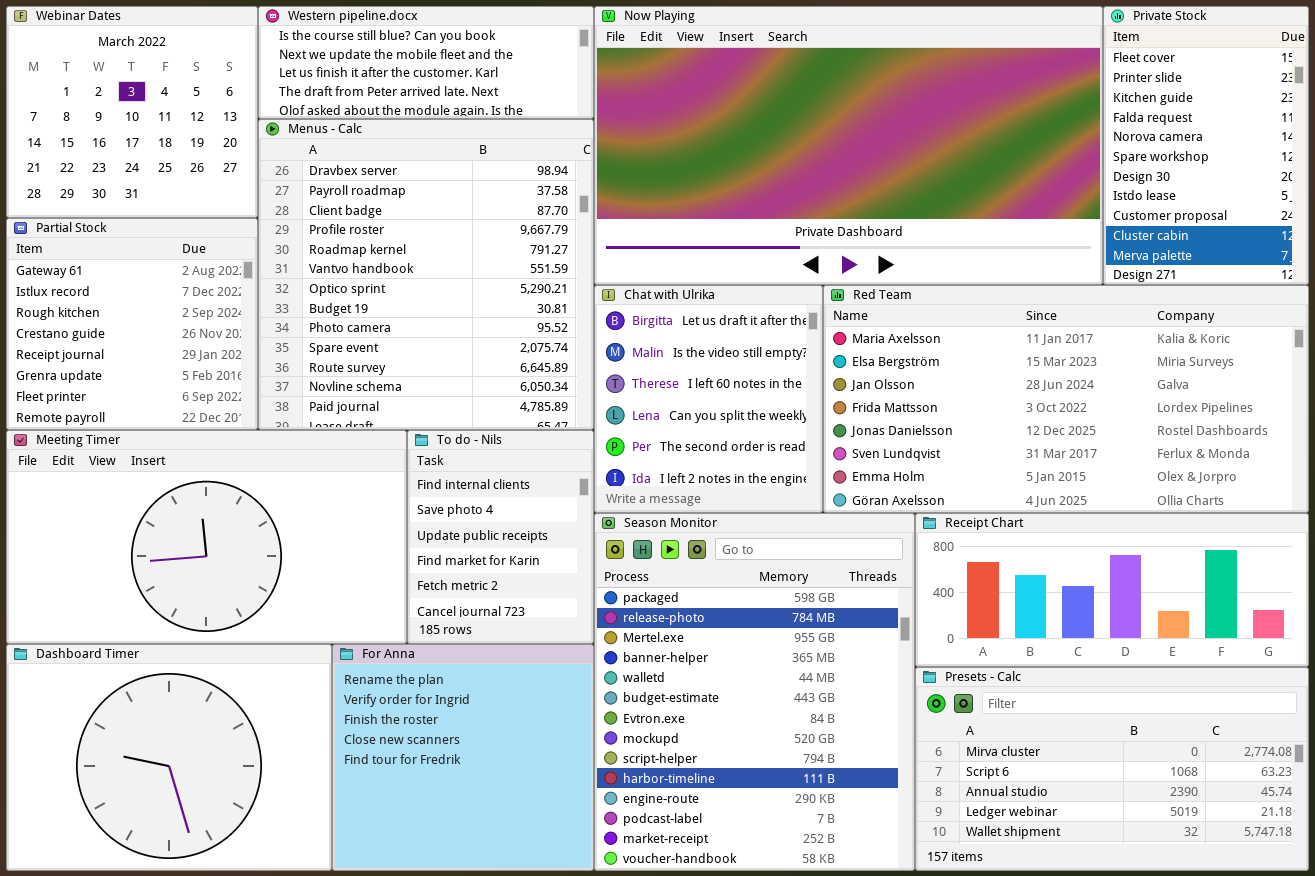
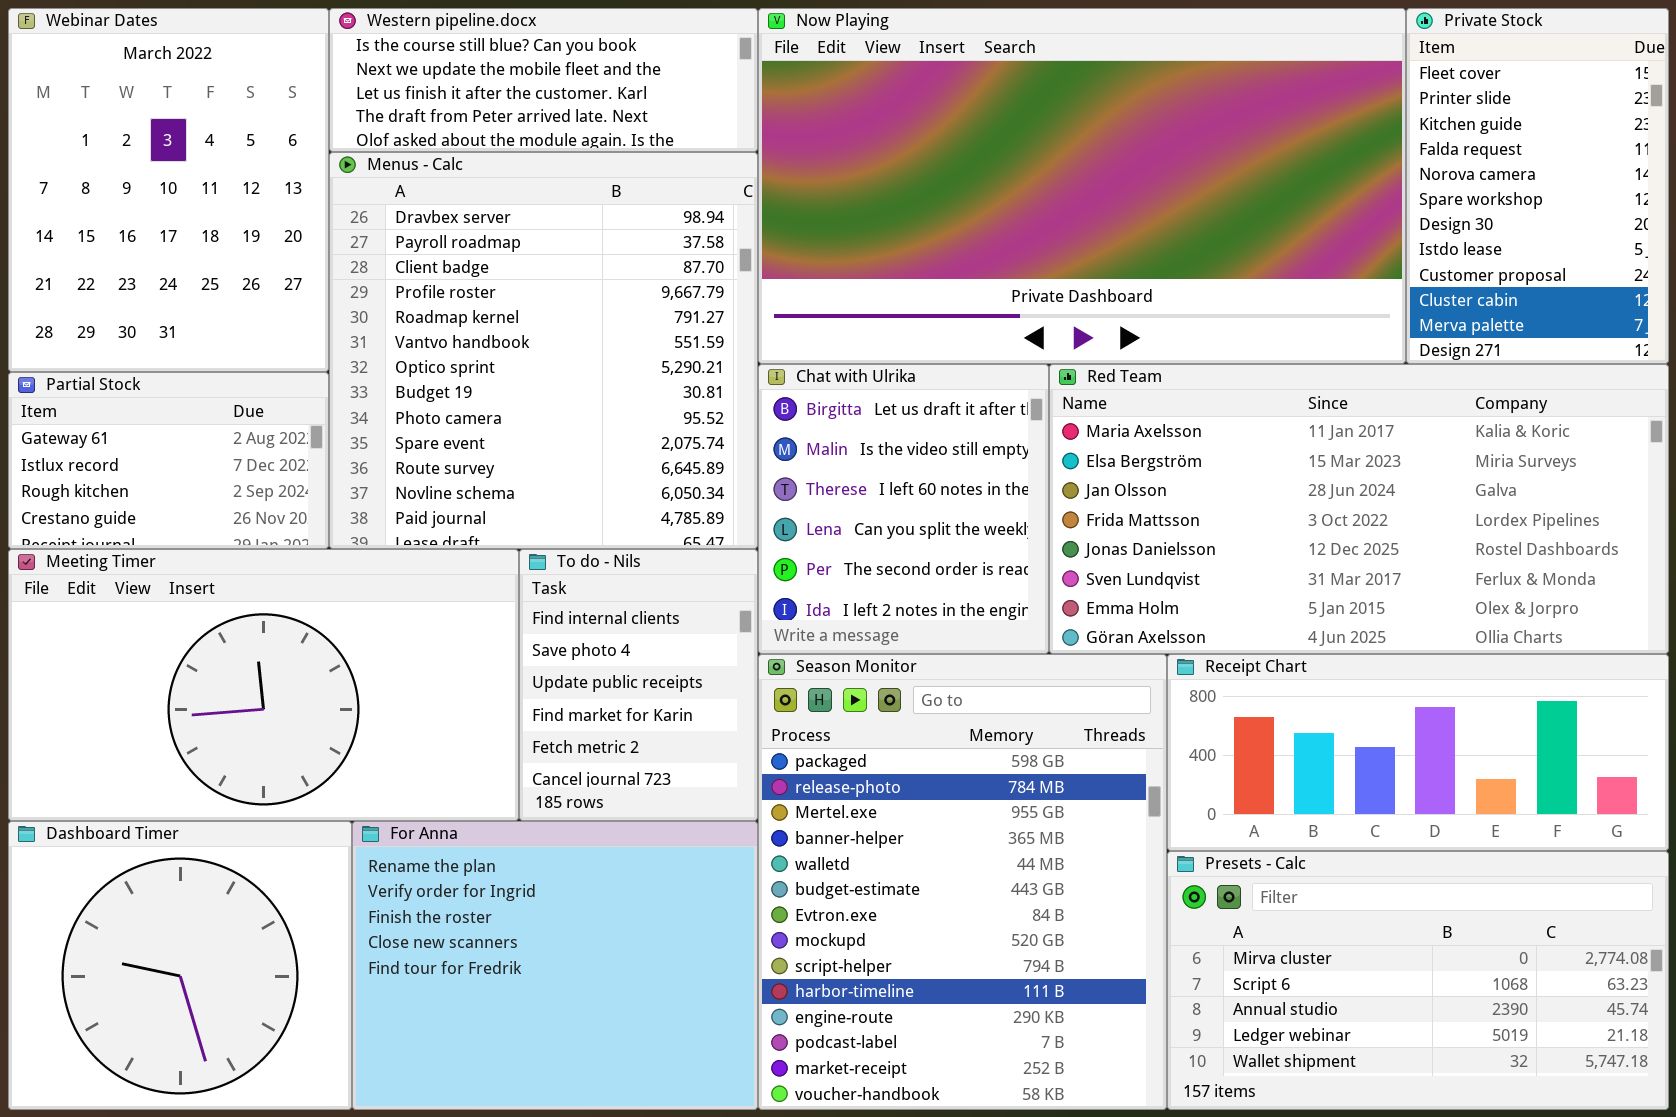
Webinar Dates: [6,6,258,218] -> [8,8,329,372], resized
Partial Stock: [6,218,258,430] -> [8,372,329,549], resized
Dashboard Timer: [6,644,332,871] -> [8,821,352,1110], resized
For Anna: [332,644,594,871] -> [352,821,758,1110], resized

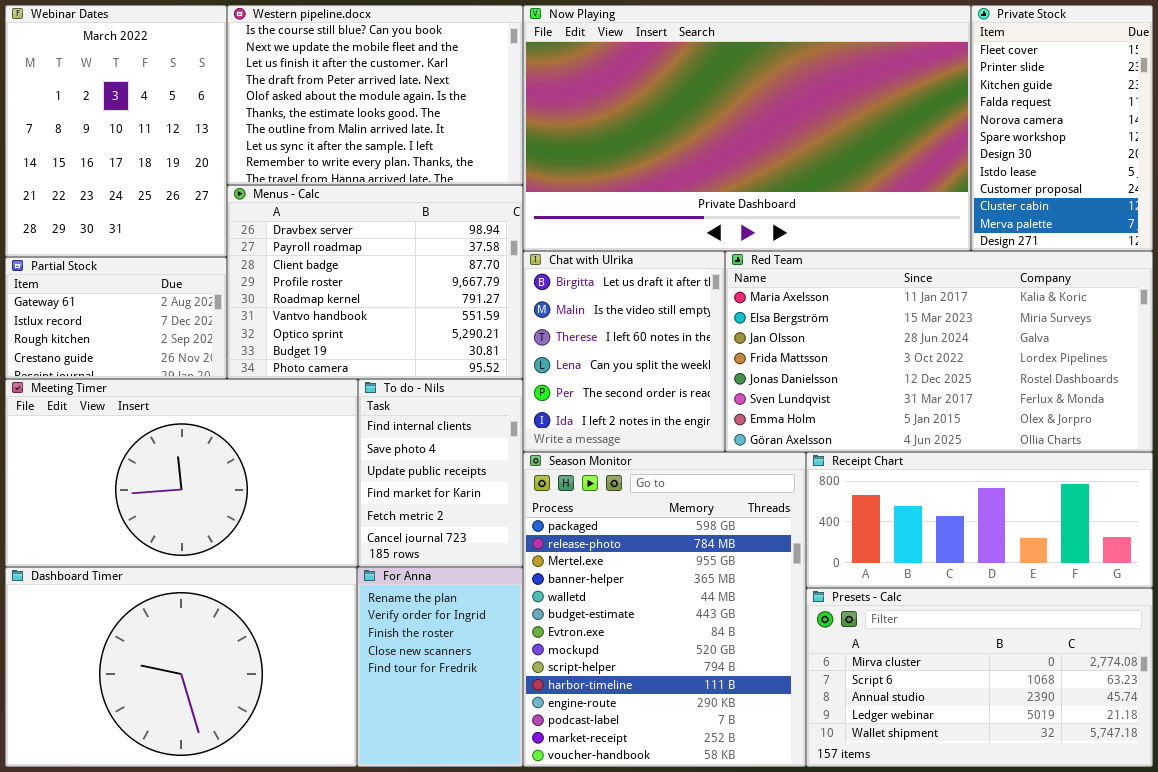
Western pipeline.docx: [329,8,758,152] -> [227,5,523,185], resized
Menus - Calc: [329,152,758,549] -> [227,185,523,379], resized
Dashboard Timer: [8,821,352,1110] -> [5,567,357,767], resized
For Anna: [352,821,758,1110] -> [357,567,523,767], resized

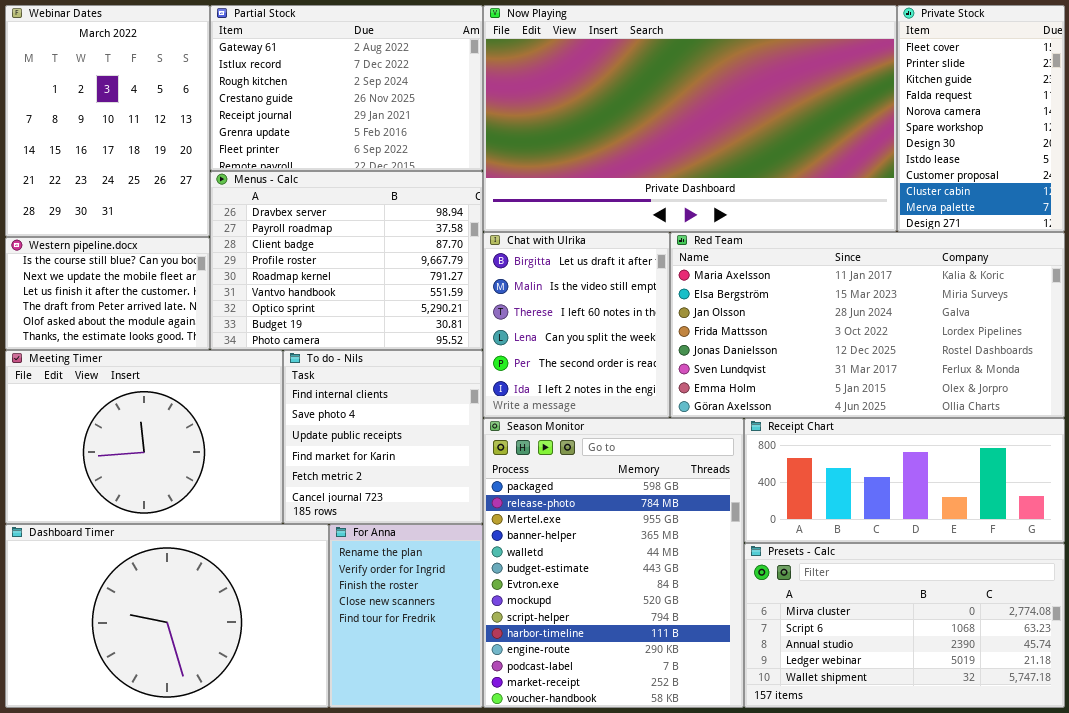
Western pipeline.docx: [227,5,523,185] -> [5,237,210,350], moved, resized
Partial Stock: [5,257,227,379] -> [210,5,483,171], moved, resized
Meeting Timer: [5,379,358,567] -> [5,350,283,524], resized
To do - Nils: [358,379,523,567] -> [283,350,483,524], resized

